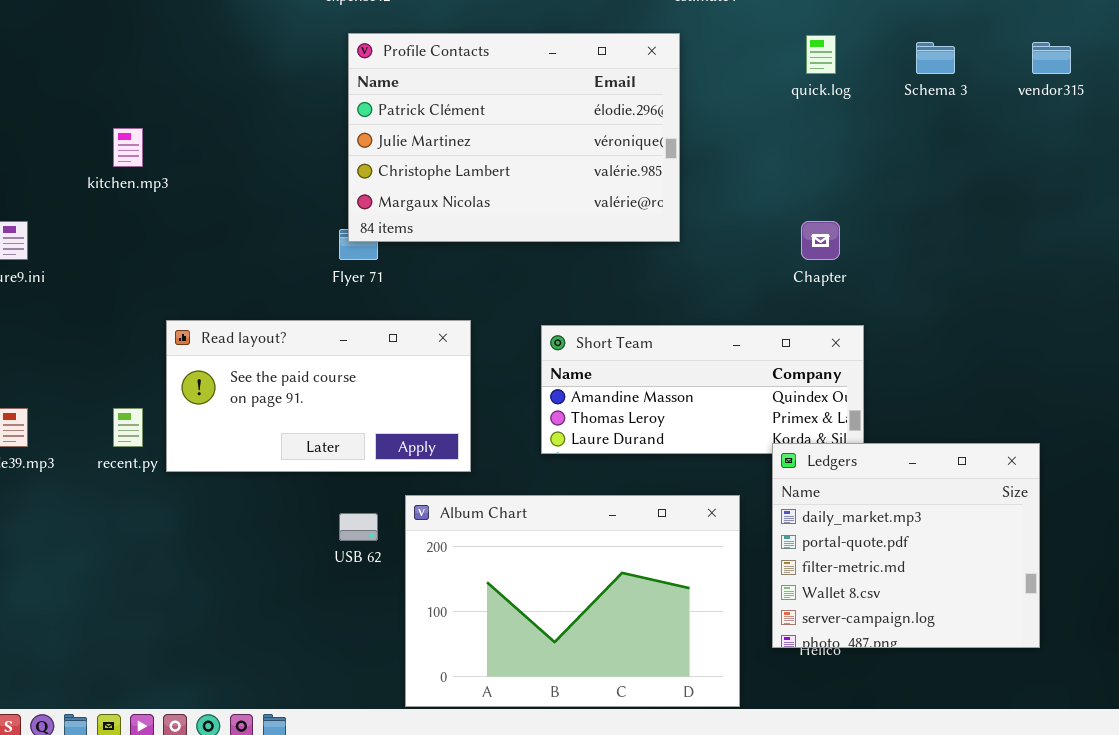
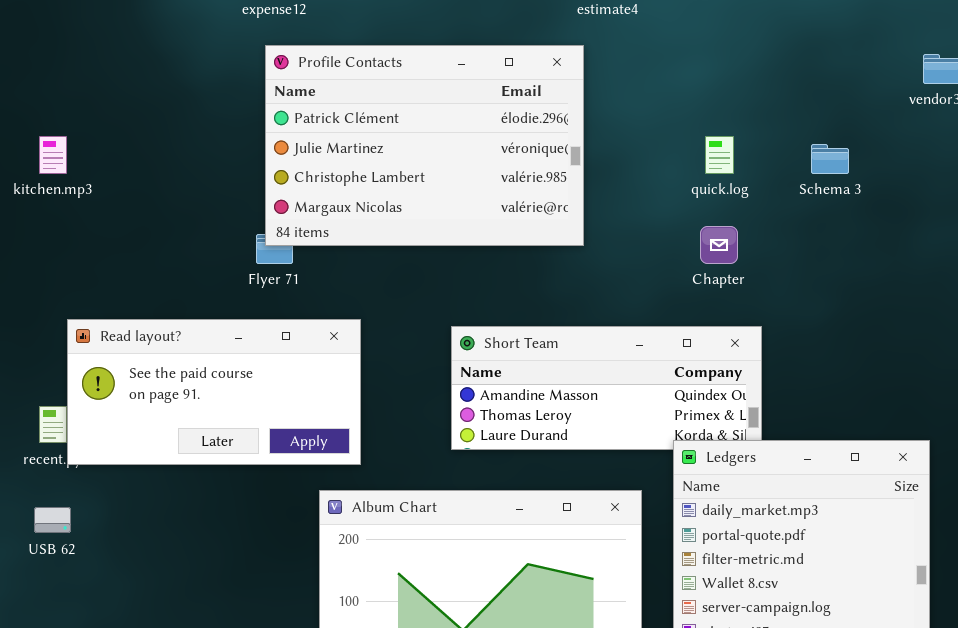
quick.log: [806,35,836,74] -> [705,136,734,174], moved
Schema 3: [916,42,955,74] -> [811,144,849,174], moved
Read layout?: [166,320,471,472] -> [67,319,361,465], moved
USB 62: [339,513,378,541] -> [34,507,71,533], moved

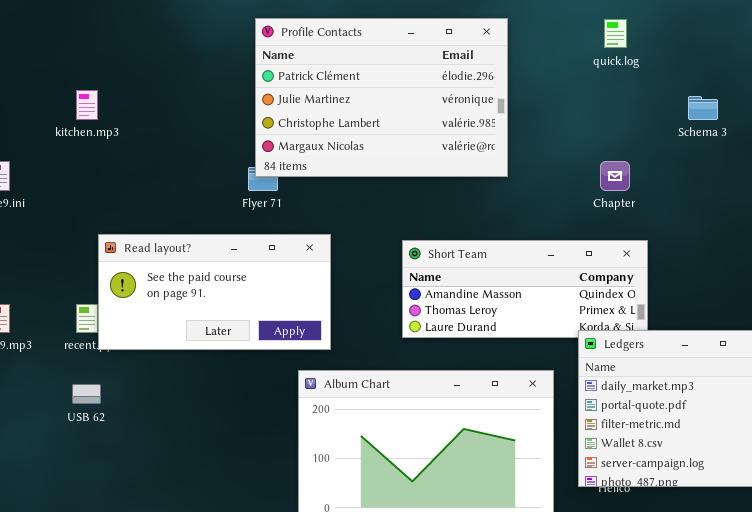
quick.log: [705,136,734,174] -> [604,19,627,48], moved

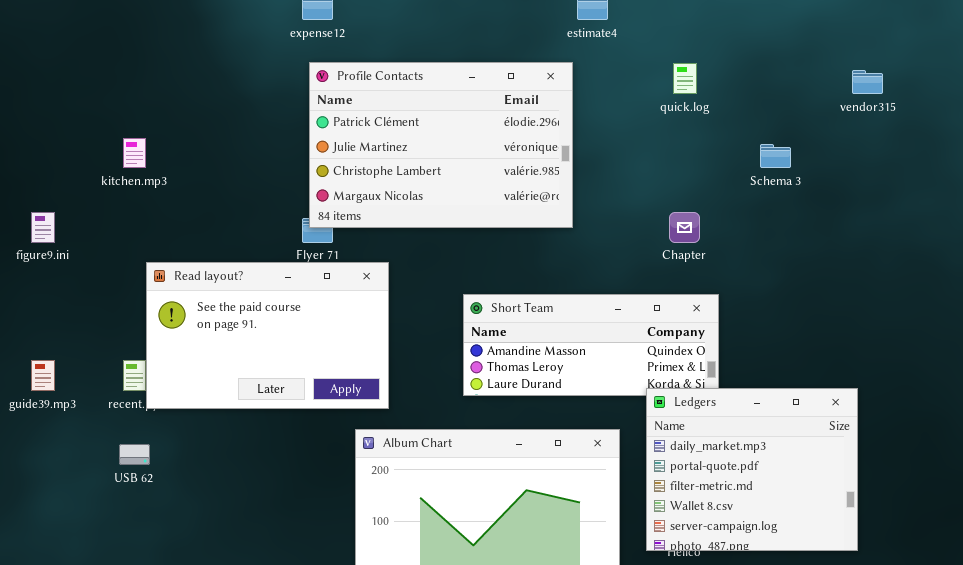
Read layout?: [98,234,331,350] -> [146,262,389,409], resized

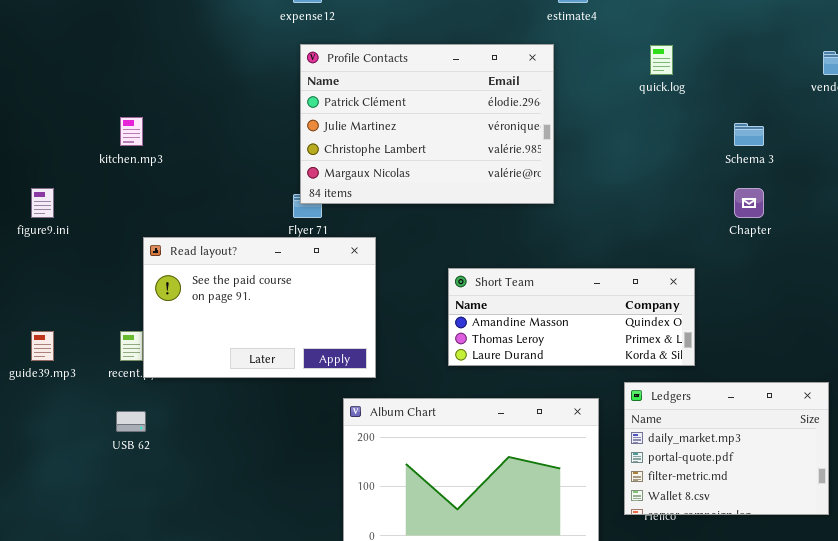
Chapter: [669,212,700,243] -> [734,188,764,218], moved
Ledgers: [646,388,858,551] -> [624,382,829,515], resized

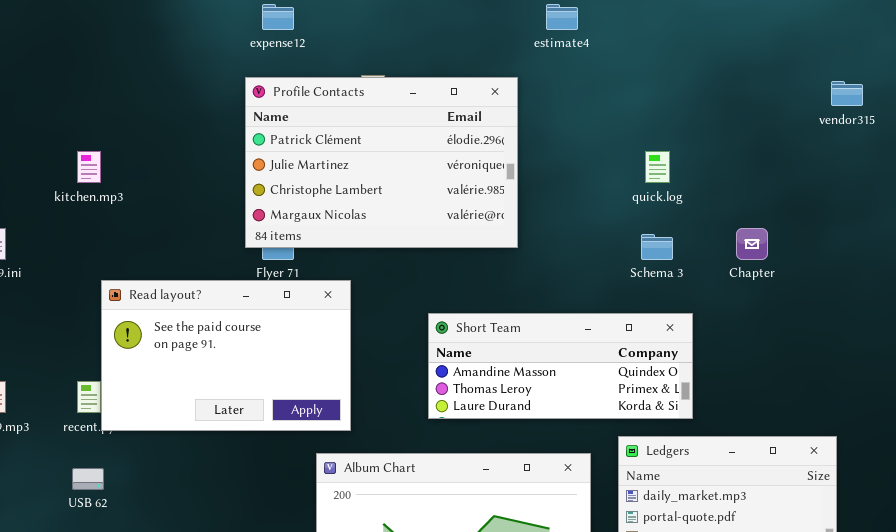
Profile Contacts: [300,44,554,204] -> [245,77,518,248], moved
quick.log: [650,45,673,75] -> [645,151,670,183], moved
Schema 3: [734,123,764,146] -> [641,234,673,260], moved

